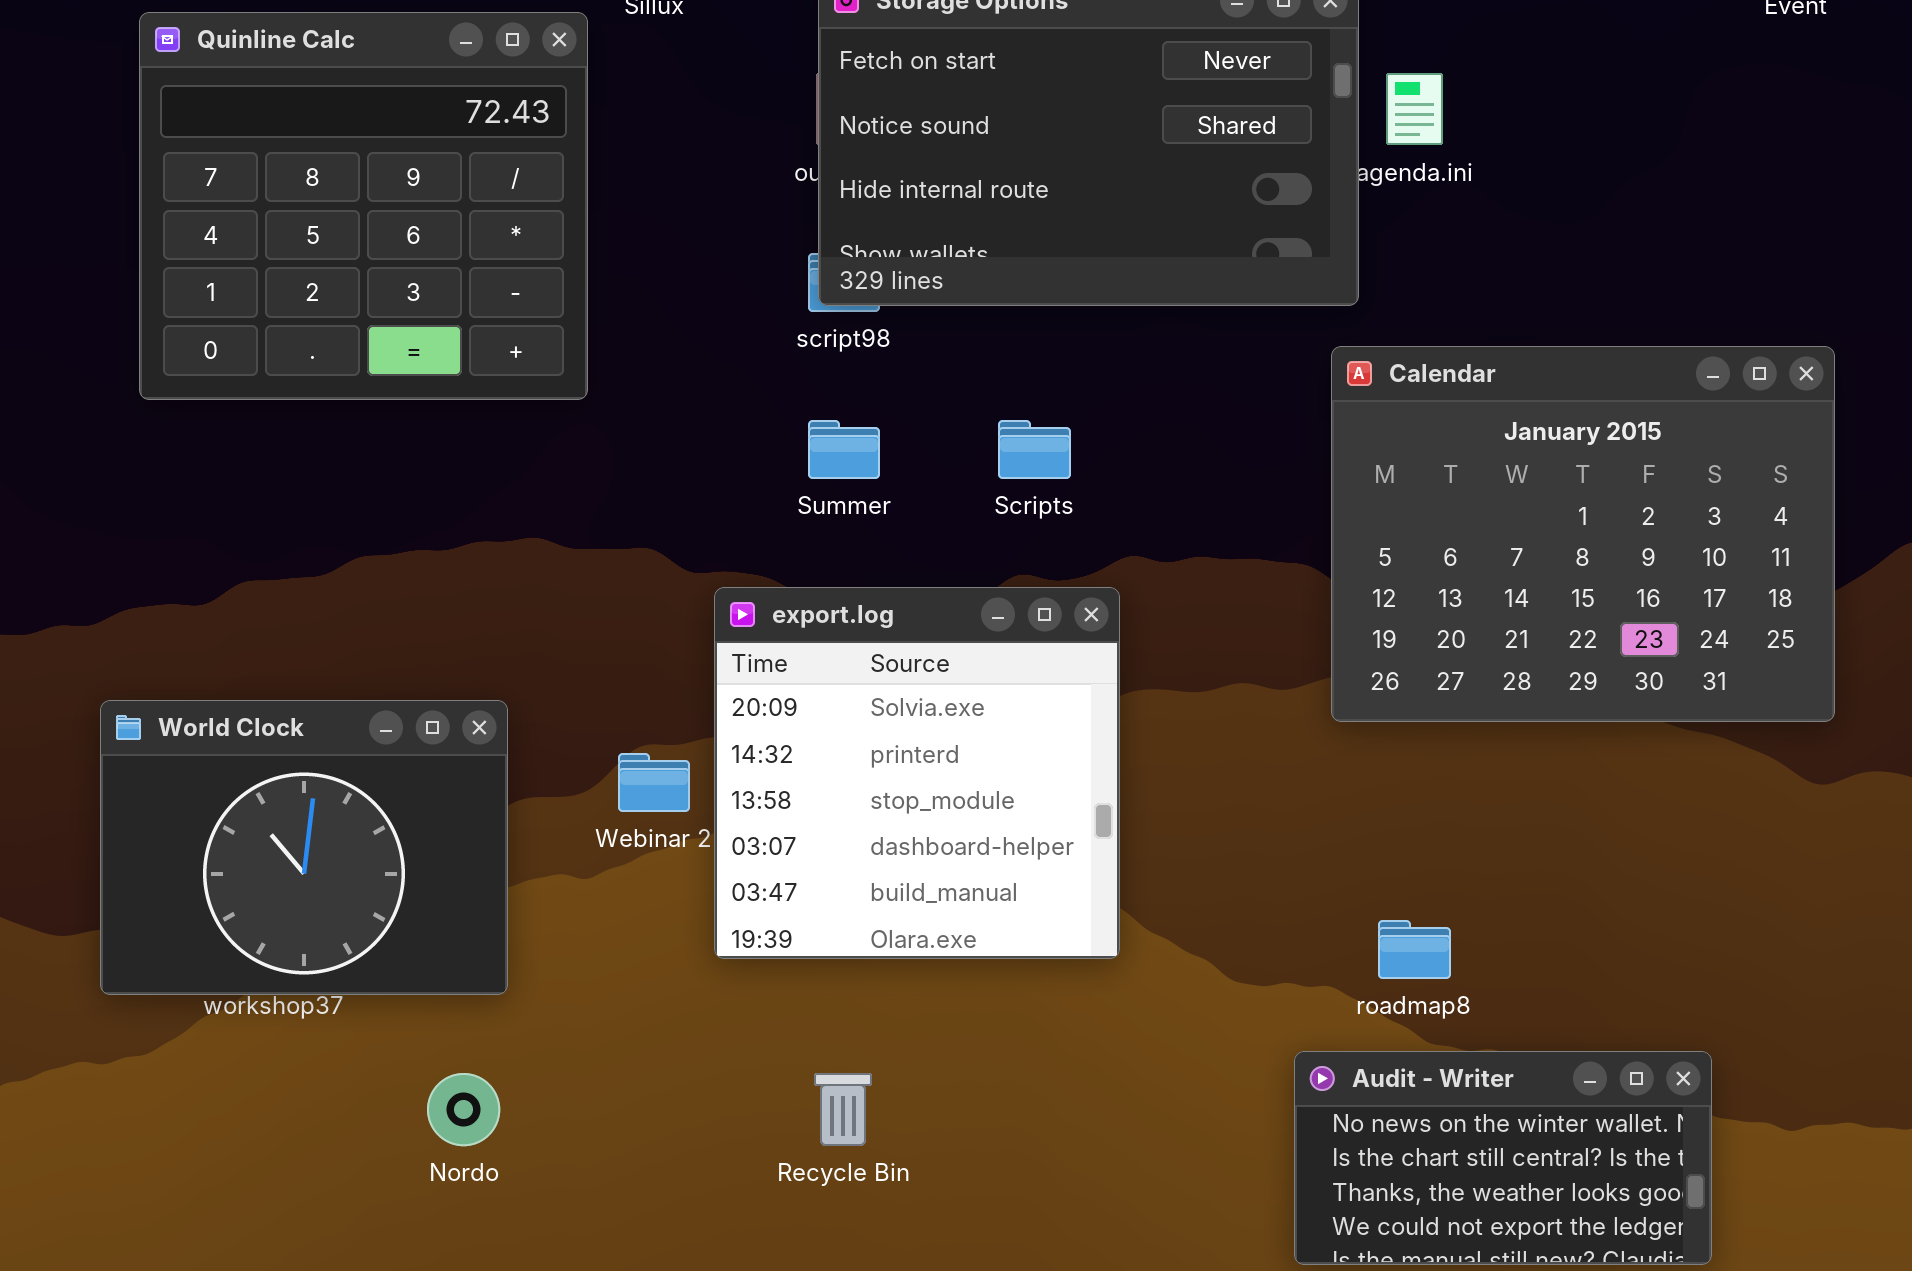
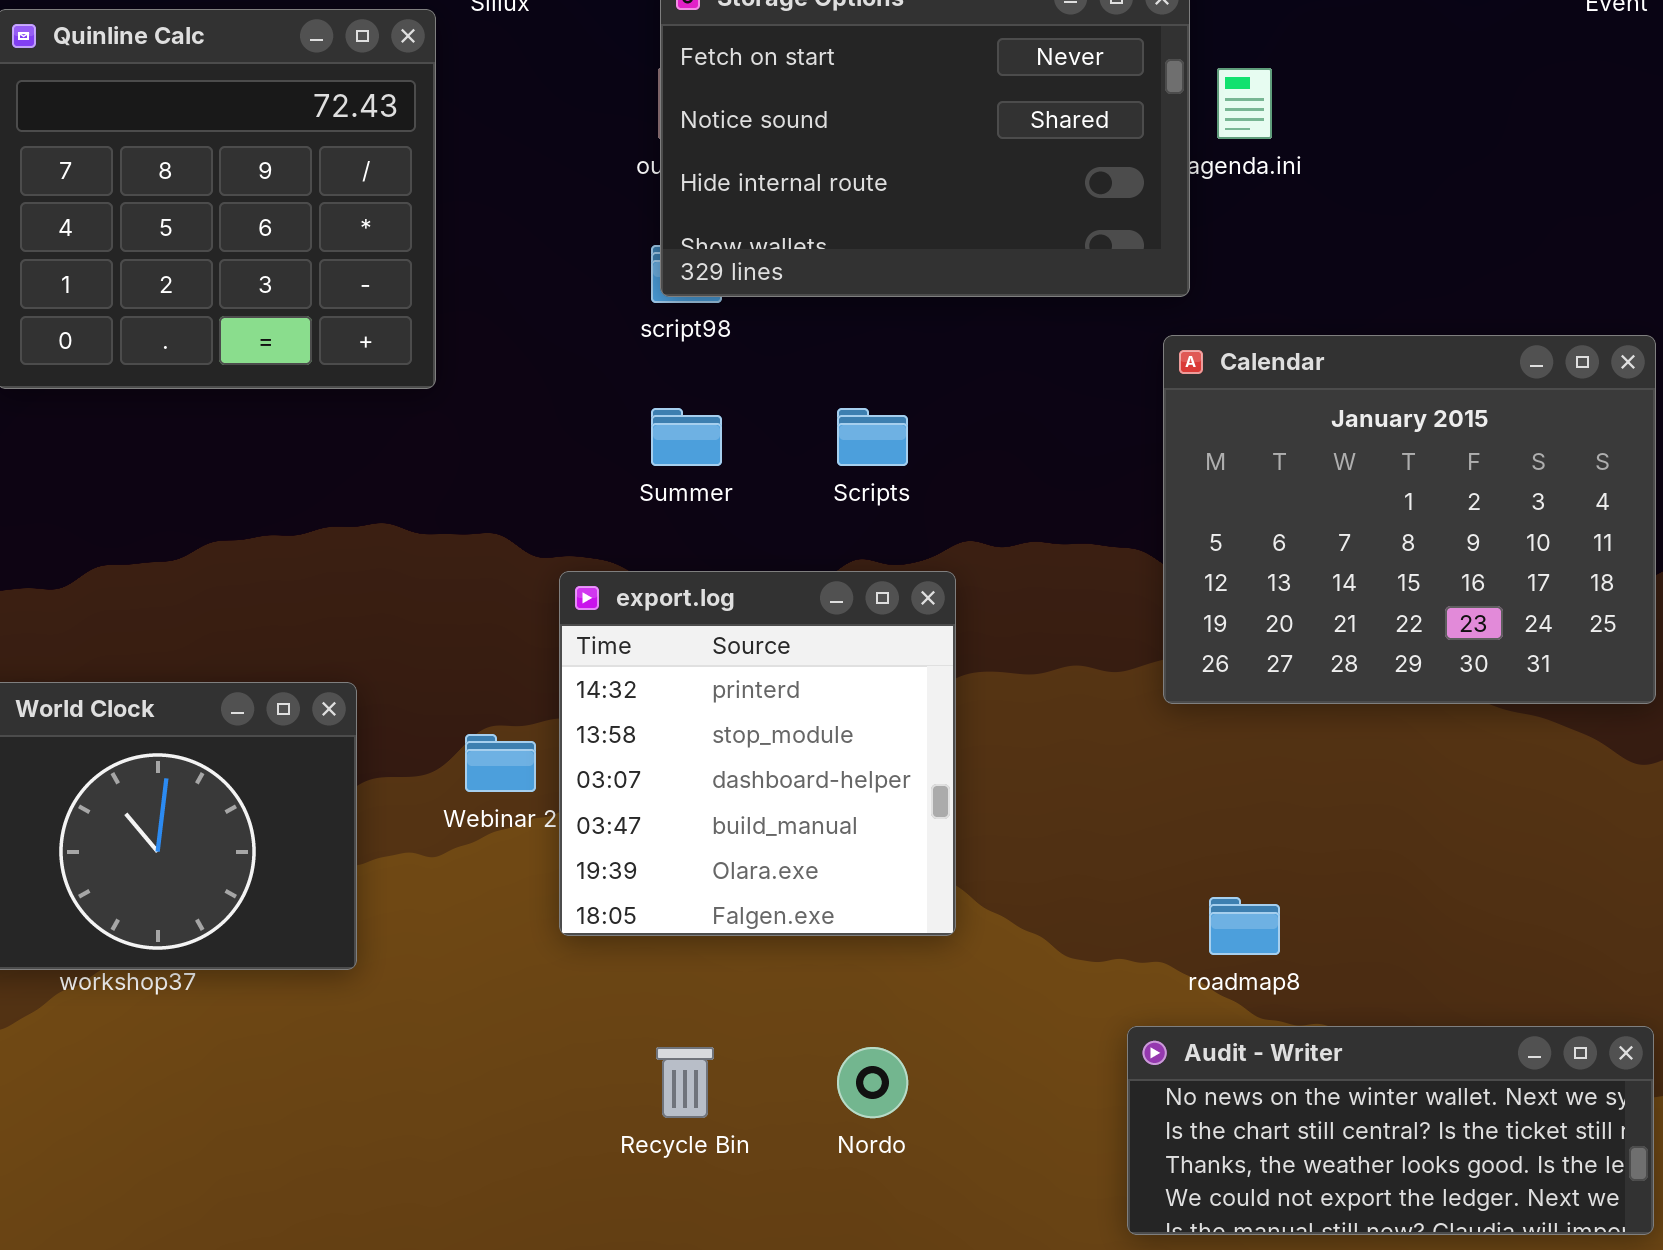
export.log: [714,587,1120,959] -> [559,571,956,936], scrolled down 1 row
Audit - Writer: [1294,1051,1712,1265] -> [1127,1026,1654,1235], resized
Nordo: [427,1073,500,1146] -> [837,1047,908,1118], moved

